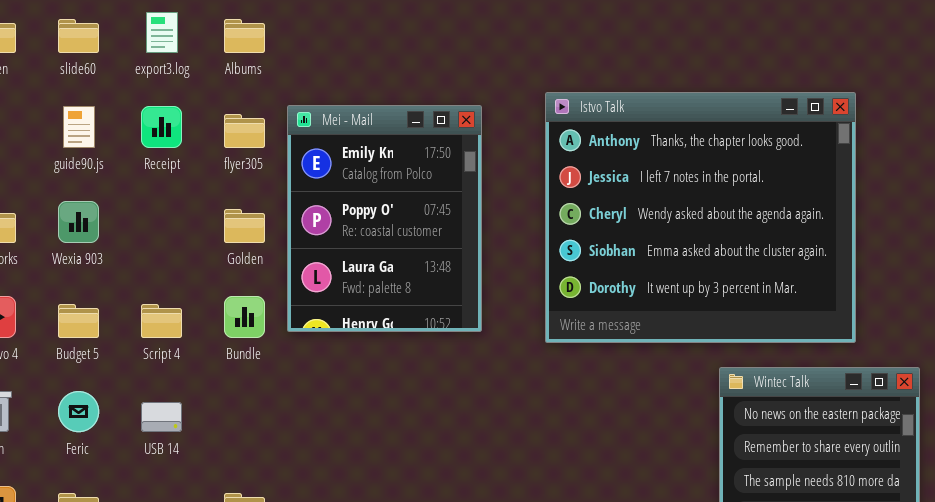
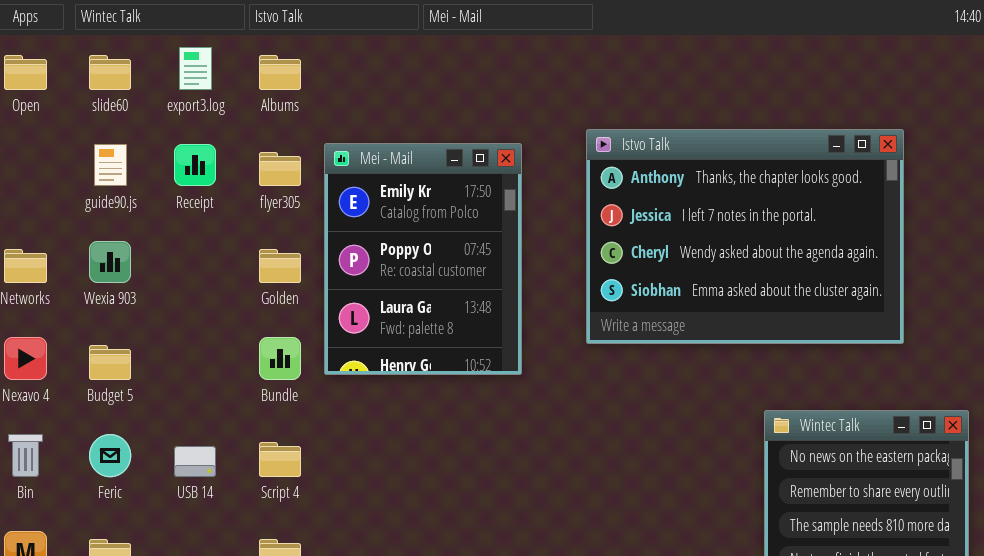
Istvo Talk: [545,92,856,343] -> [586,129,904,344], resized
Script 4: [141,304,182,338] -> [259,442,301,477], moved

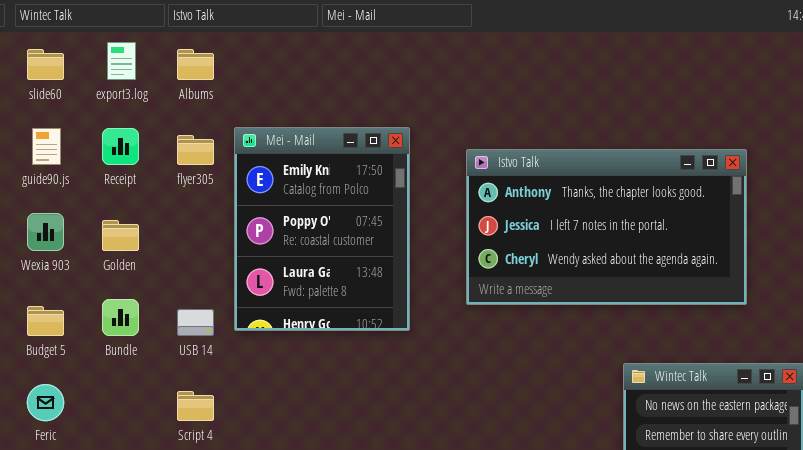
Istvo Talk: [586,129,904,344] -> [466,149,747,305], resized
Golden: [259,249,301,283] -> [102,220,139,251], moved
Bundle: [259,337,301,380] -> [102,299,139,336], moved
USB 14: [174,446,216,477] -> [177,309,214,336], moved

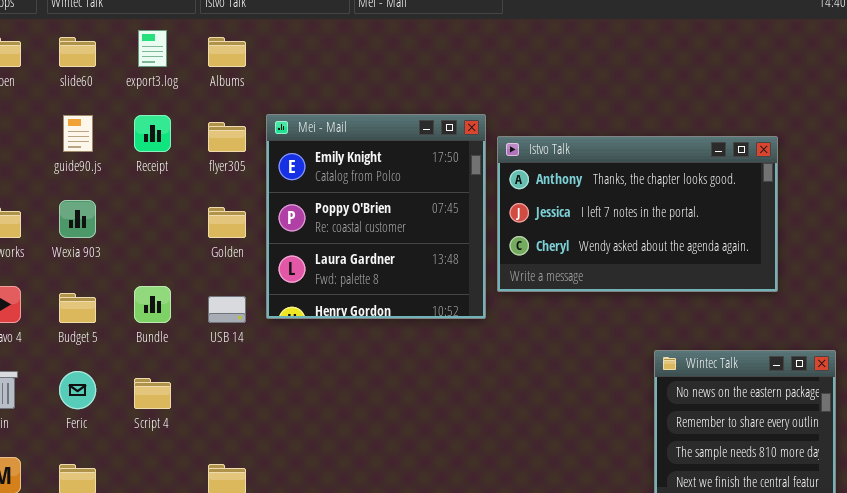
Mei - Mail: [234,127,410,331] -> [266,114,486,319], resized
Golden: [102,220,139,251] -> [208,207,246,238], moved
Script 4: [177,391,214,421] -> [134,378,171,409], moved

